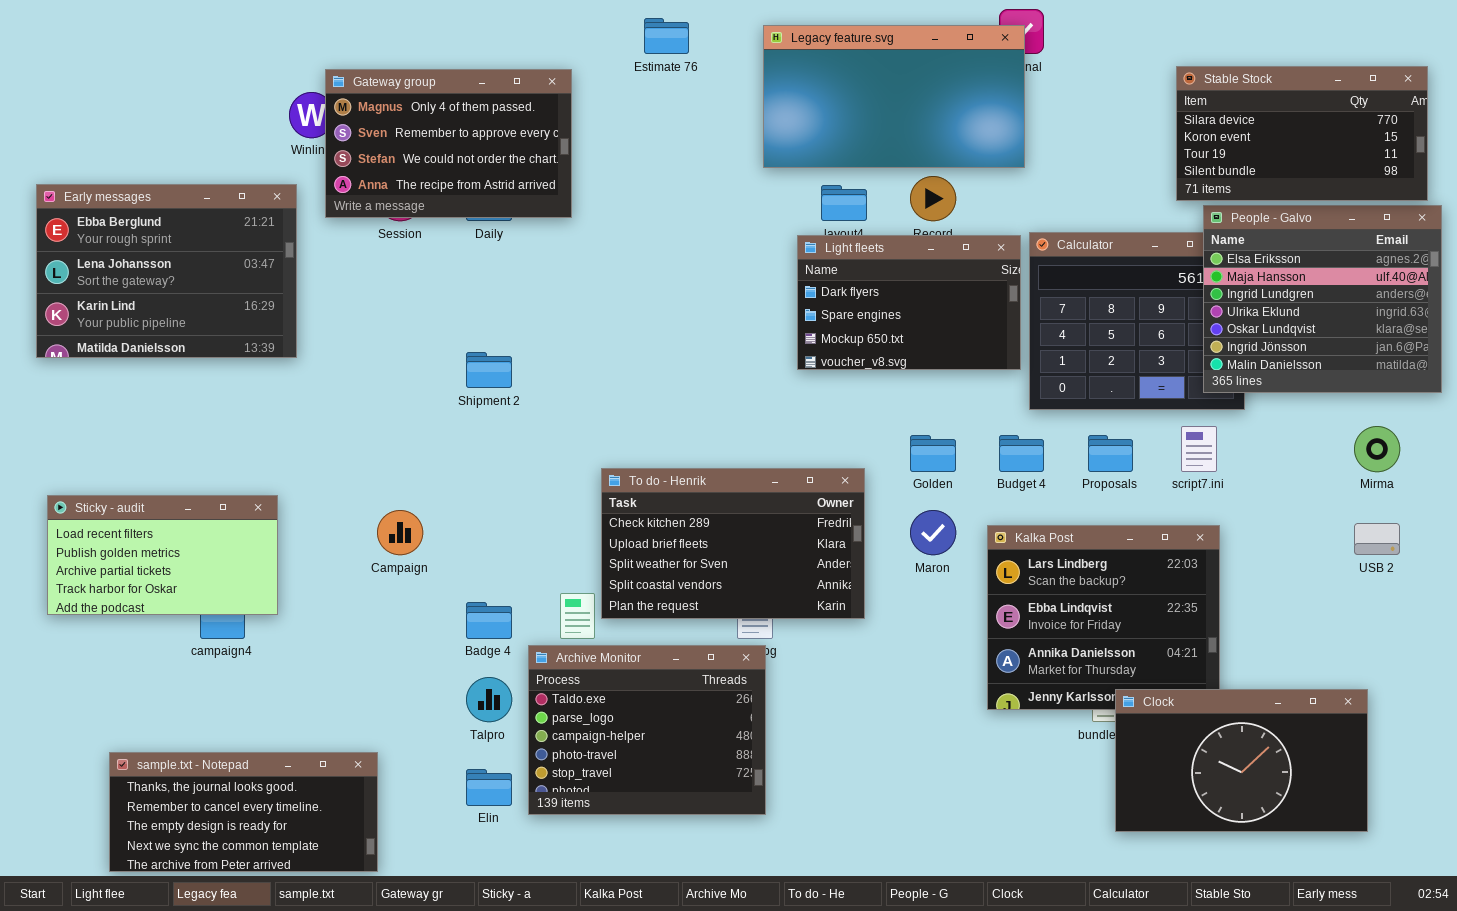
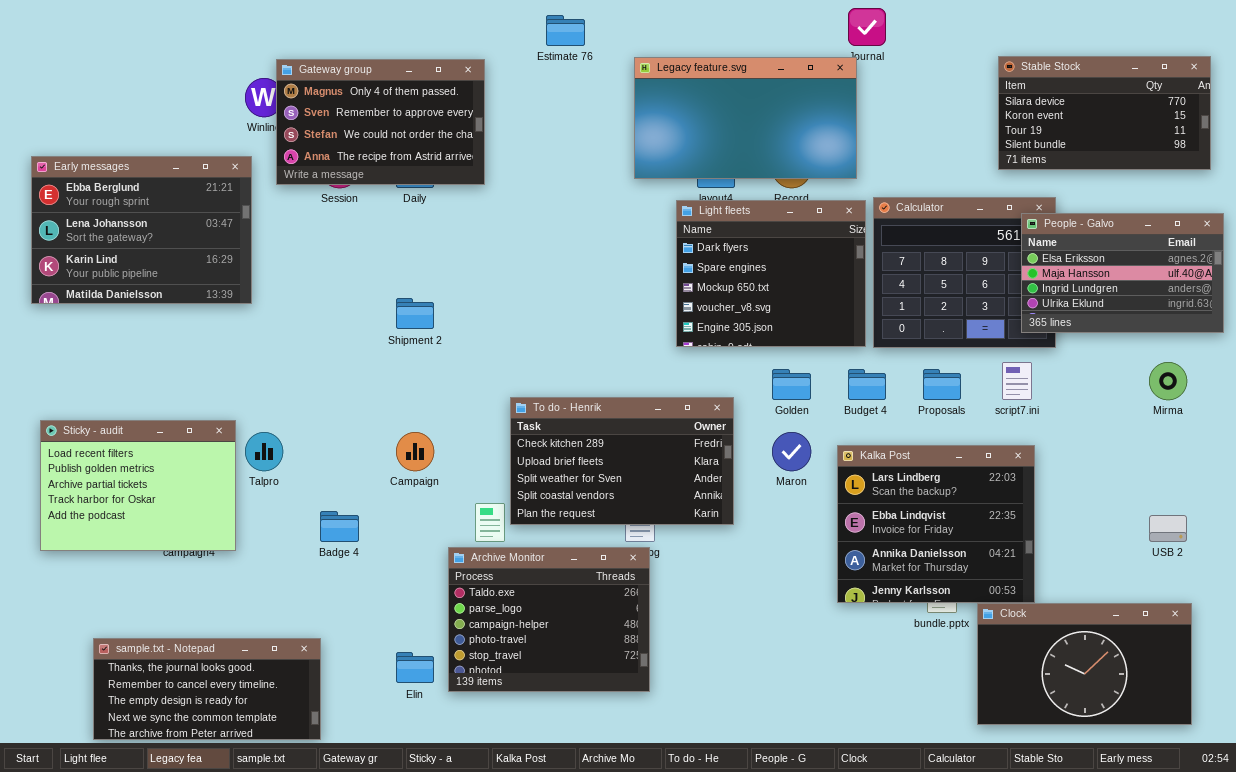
Legacy feature.svg: [763,25,1025,168] -> [634,57,857,179], moved
People - Galvo: [1203,205,1442,393] -> [1021,213,1224,333], resized
Light fleets: [797,235,1021,370] -> [676,200,866,347], resized
Sticky - audit: [47,495,278,615] -> [40,420,236,551], resized
Campaign: [377,510,423,555] -> [396,432,434,471], moved
USB 2: [1354,523,1400,555] -> [1149,515,1187,542], moved
Badge 4: [466,602,512,639] -> [320,511,359,542], moved
Talpro: [466,677,512,722] -> [245,432,283,471], moved
Clock: [1115,689,1368,832] -> [977,603,1192,725], moved

